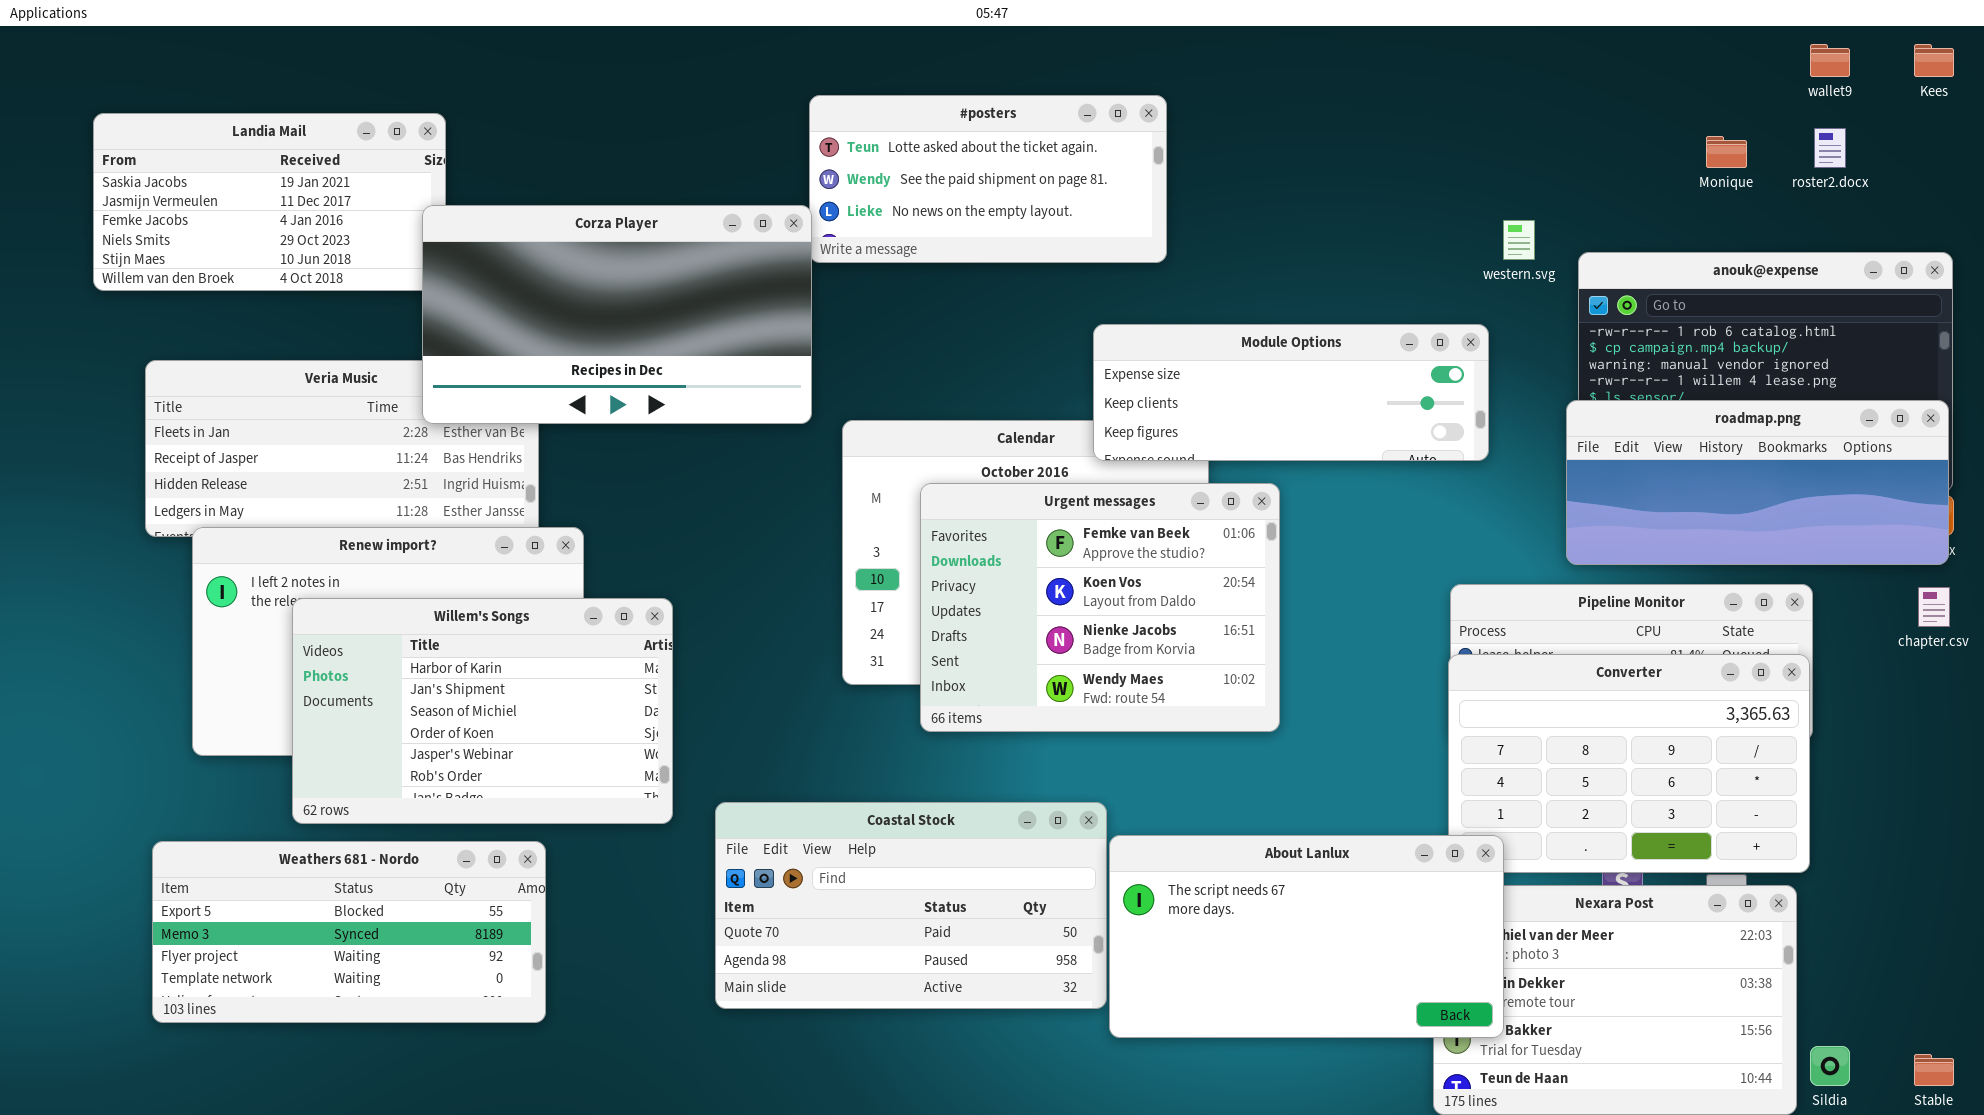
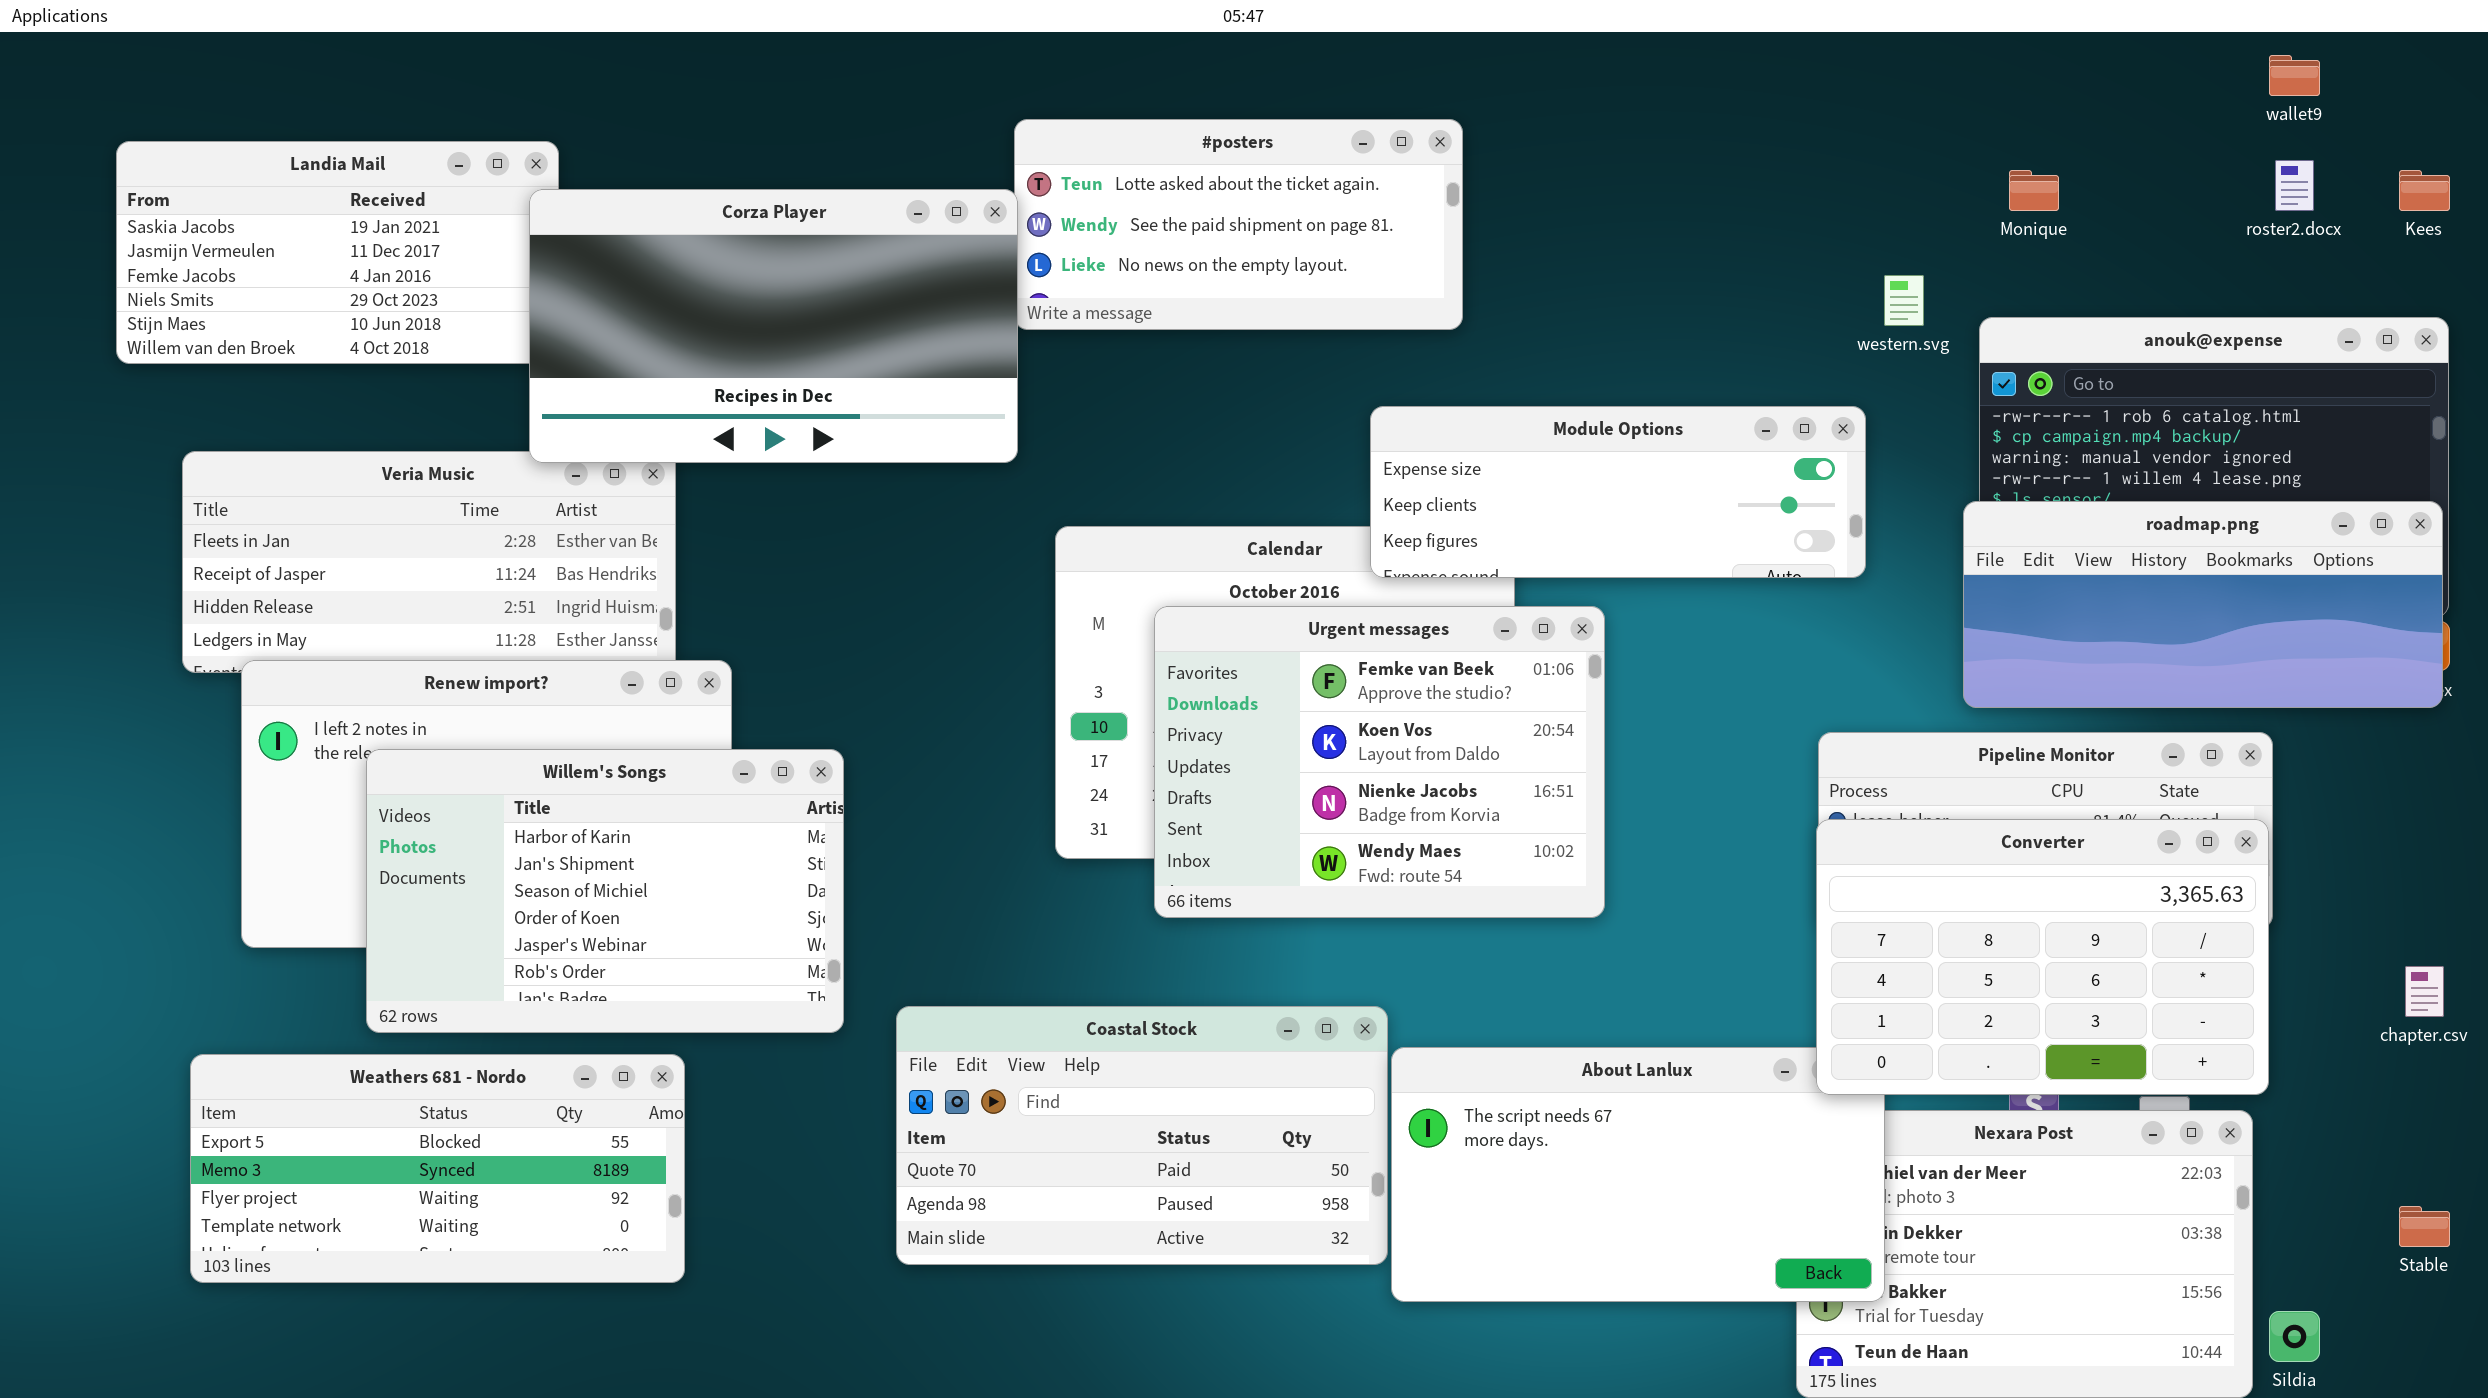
Kees: [1914,44,1954,77] -> [2399,170,2450,211], moved
Monique: [1706,136,1747,168] -> [2009,170,2059,211], moved
Corza Player: [422,205,812,424] -> [529,189,1018,463], moved
chapter.csv: [1918,587,1950,627] -> [2405,966,2444,1017], moved
Converter: [1448,654,1810,873] -> [1816,819,2269,1095], raised
Stable: [1914,1054,1954,1086] -> [2399,1206,2450,1247], moved

